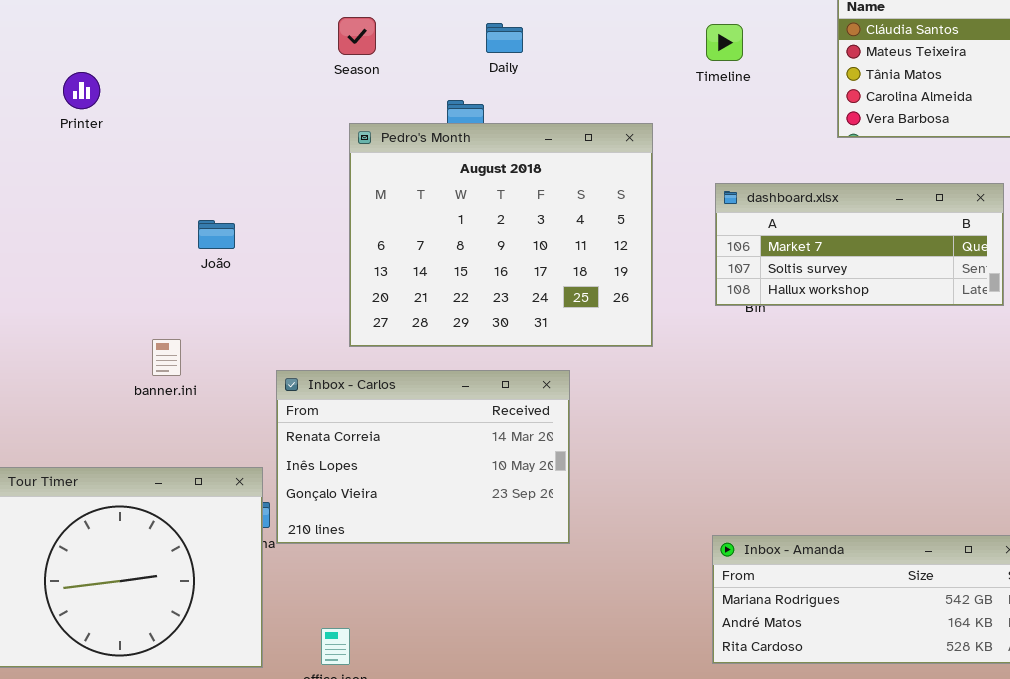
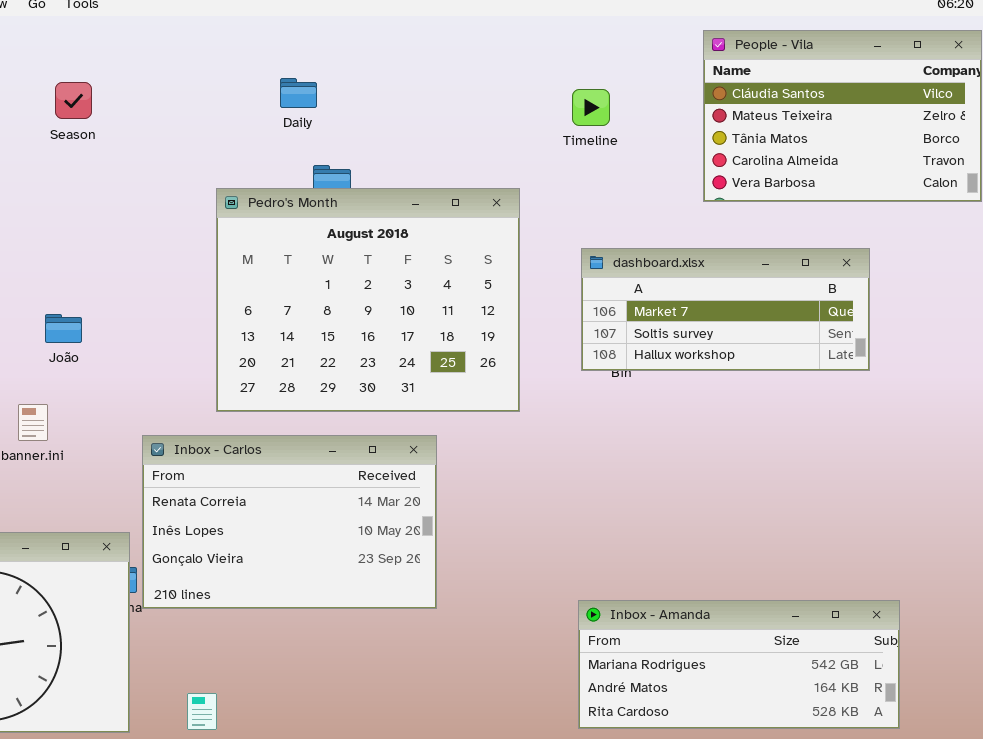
Season: [338,17,376,55] -> [55,82,92,119], moved
Daily: [486,23,523,53] -> [280,78,317,108], moved
João: [198,220,235,249] -> [45,314,82,343], moved

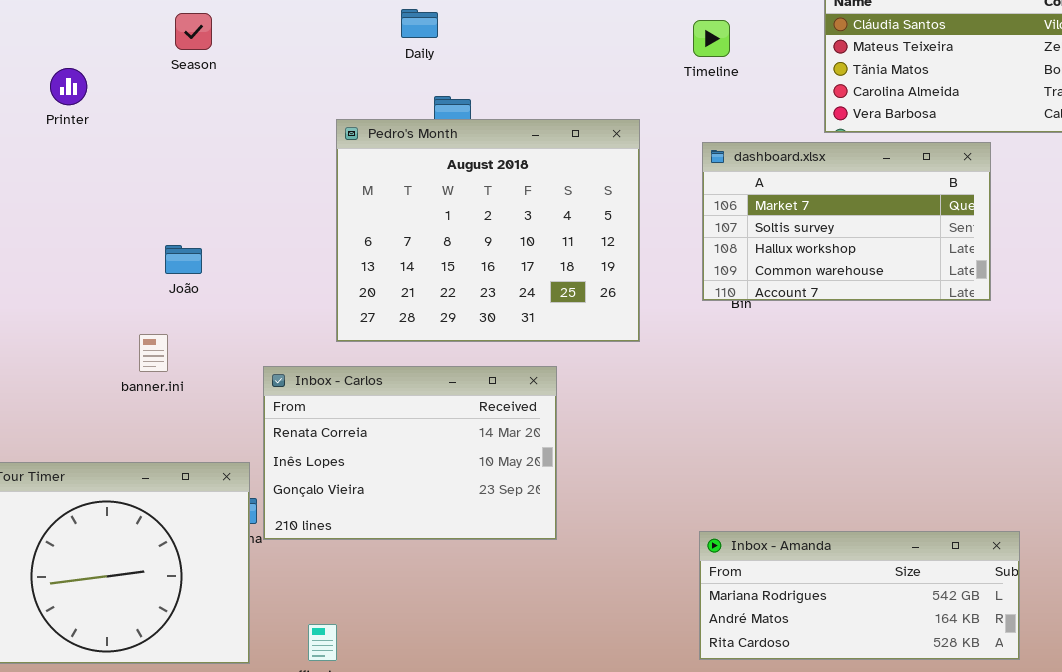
dashboard.xlsx: [581,248,870,371] -> [702,142,991,301], resized

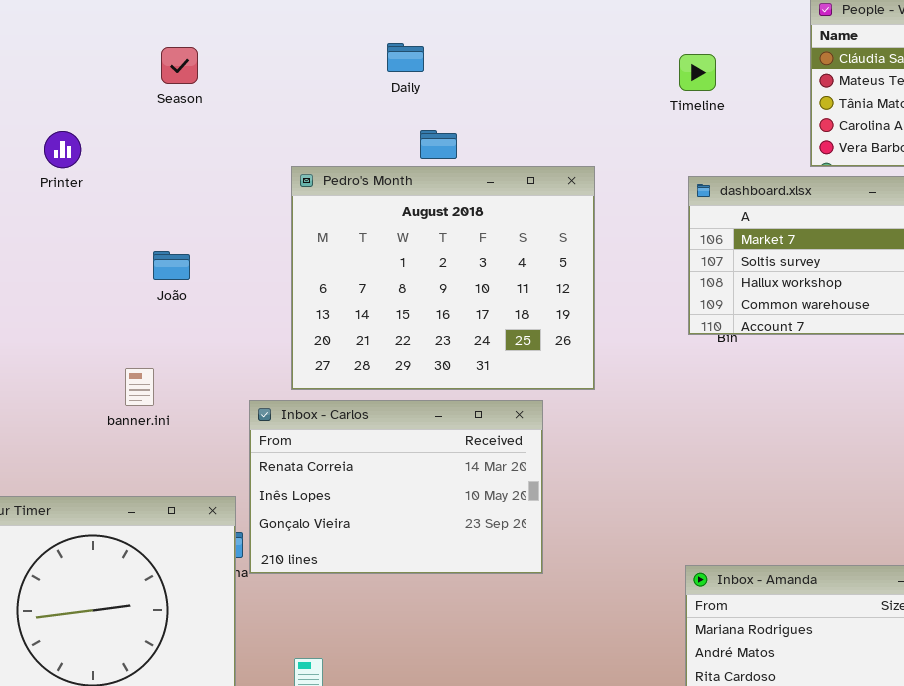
Printer: [50,68,87,105] -> [44,131,81,168], moved
Pedro's Month: [336,119,640,342] -> [291,166,595,390], moved
João: [165,245,202,274] -> [153,251,190,280], moved

